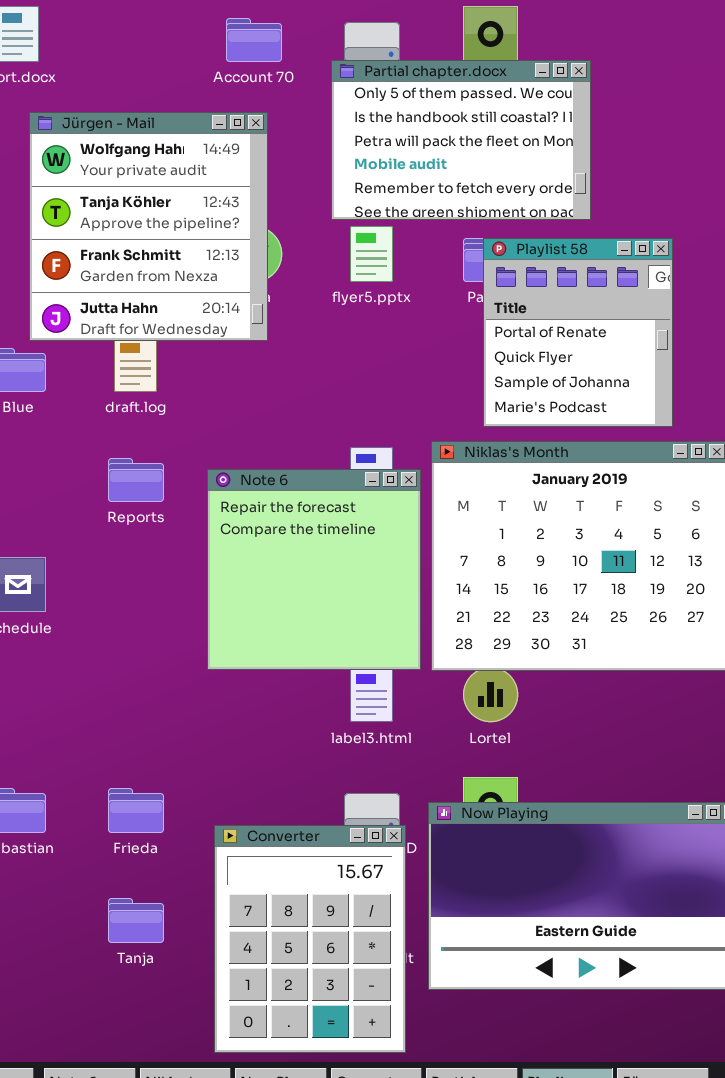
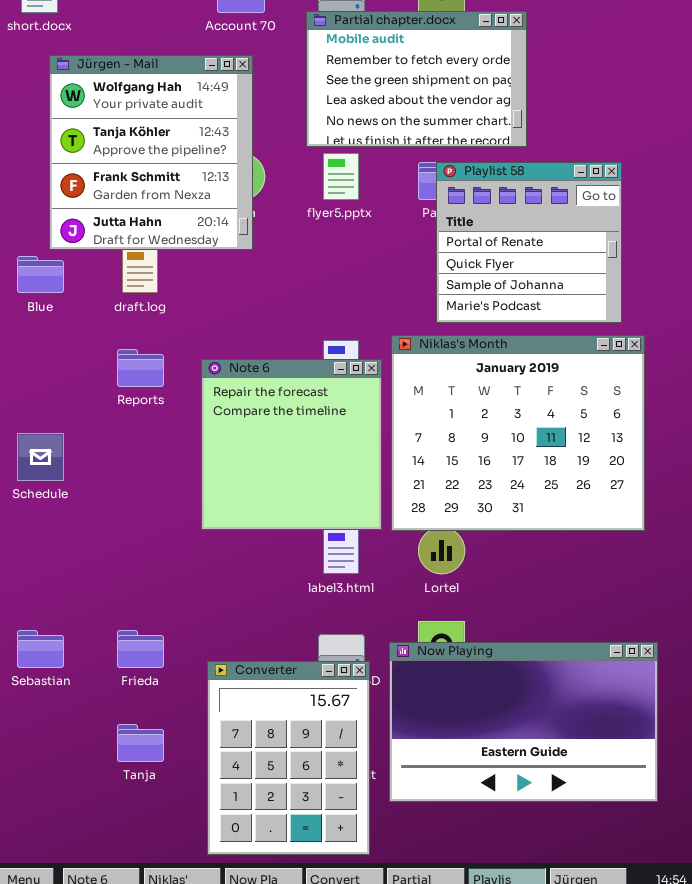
Partial chapter.docx: [331,60,591,220] -> [306,11,527,147], scrolled down 3 rows
Playlist 58: [483,238,673,427] -> [436,162,622,323], resized

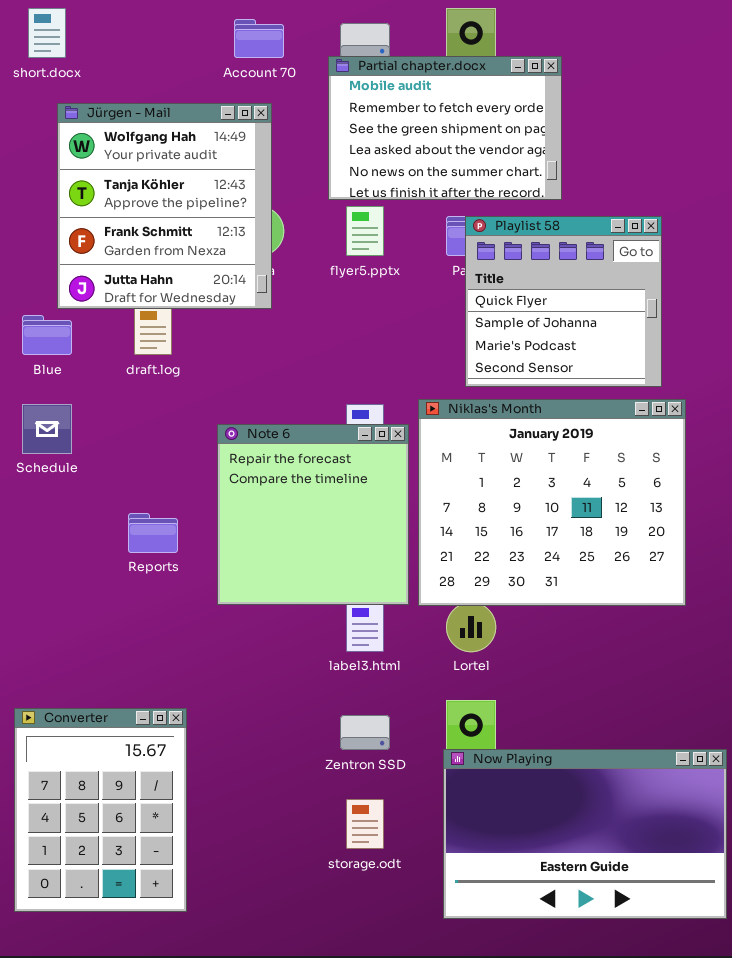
Playlist 58: [436,162,622,323] -> [465,216,662,387], scrolled down 1 row
Reports: [117,349,164,387] -> [128,513,178,553], moved
Schedule: [17,433,64,481] -> [22,404,72,454], moved
Now Playing: [389,642,658,802] -> [443,749,727,919], moved
Converter: [207,661,370,855] -> [14,708,187,912], moved

